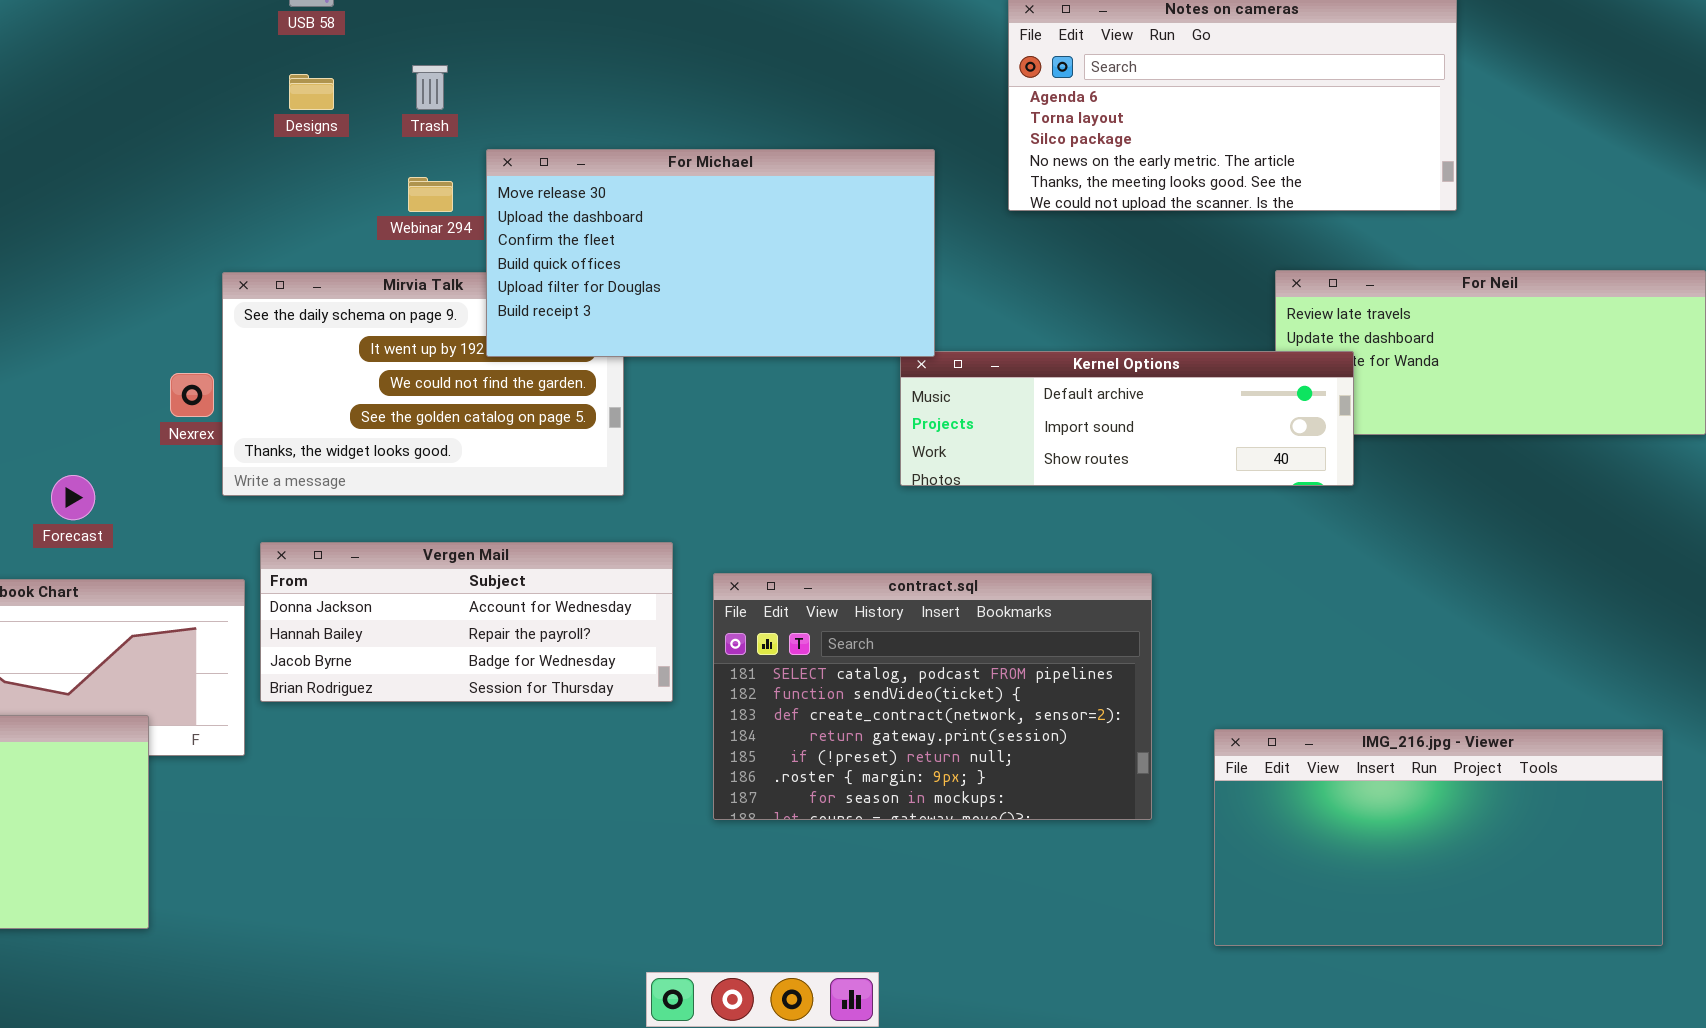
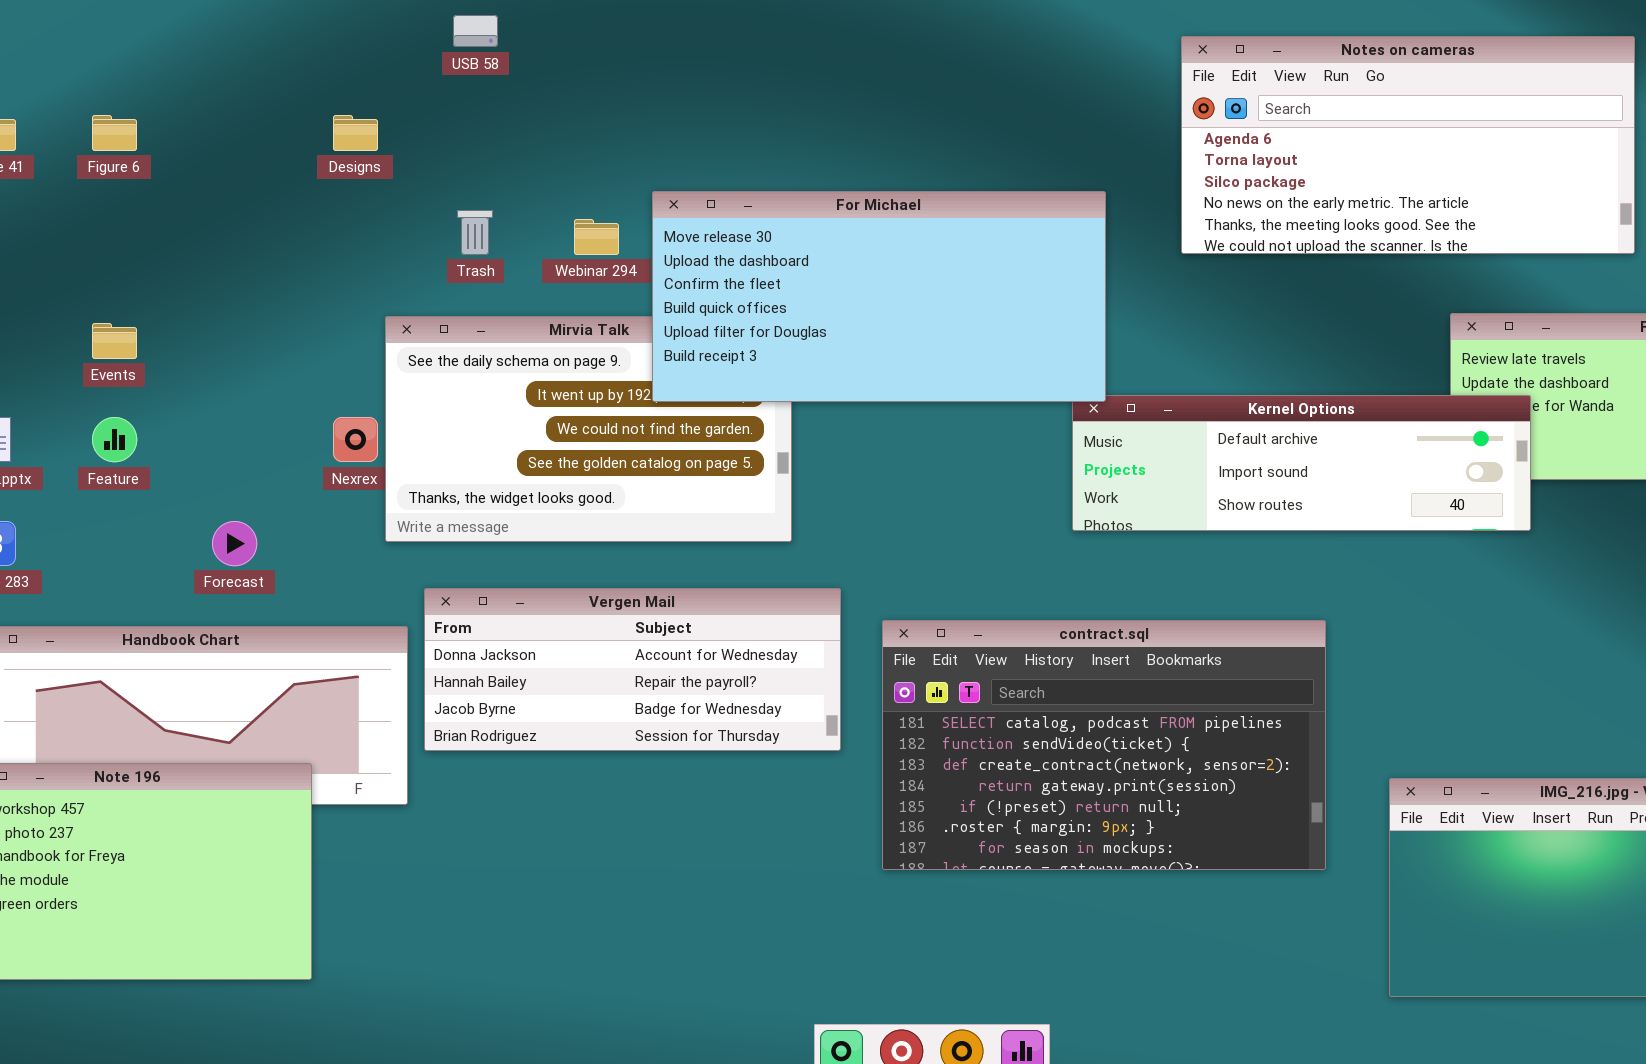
Trash: [412,65,448,110] -> [457,210,493,255], moved
Designs: [289,74,334,110] -> [333,115,378,151], moved

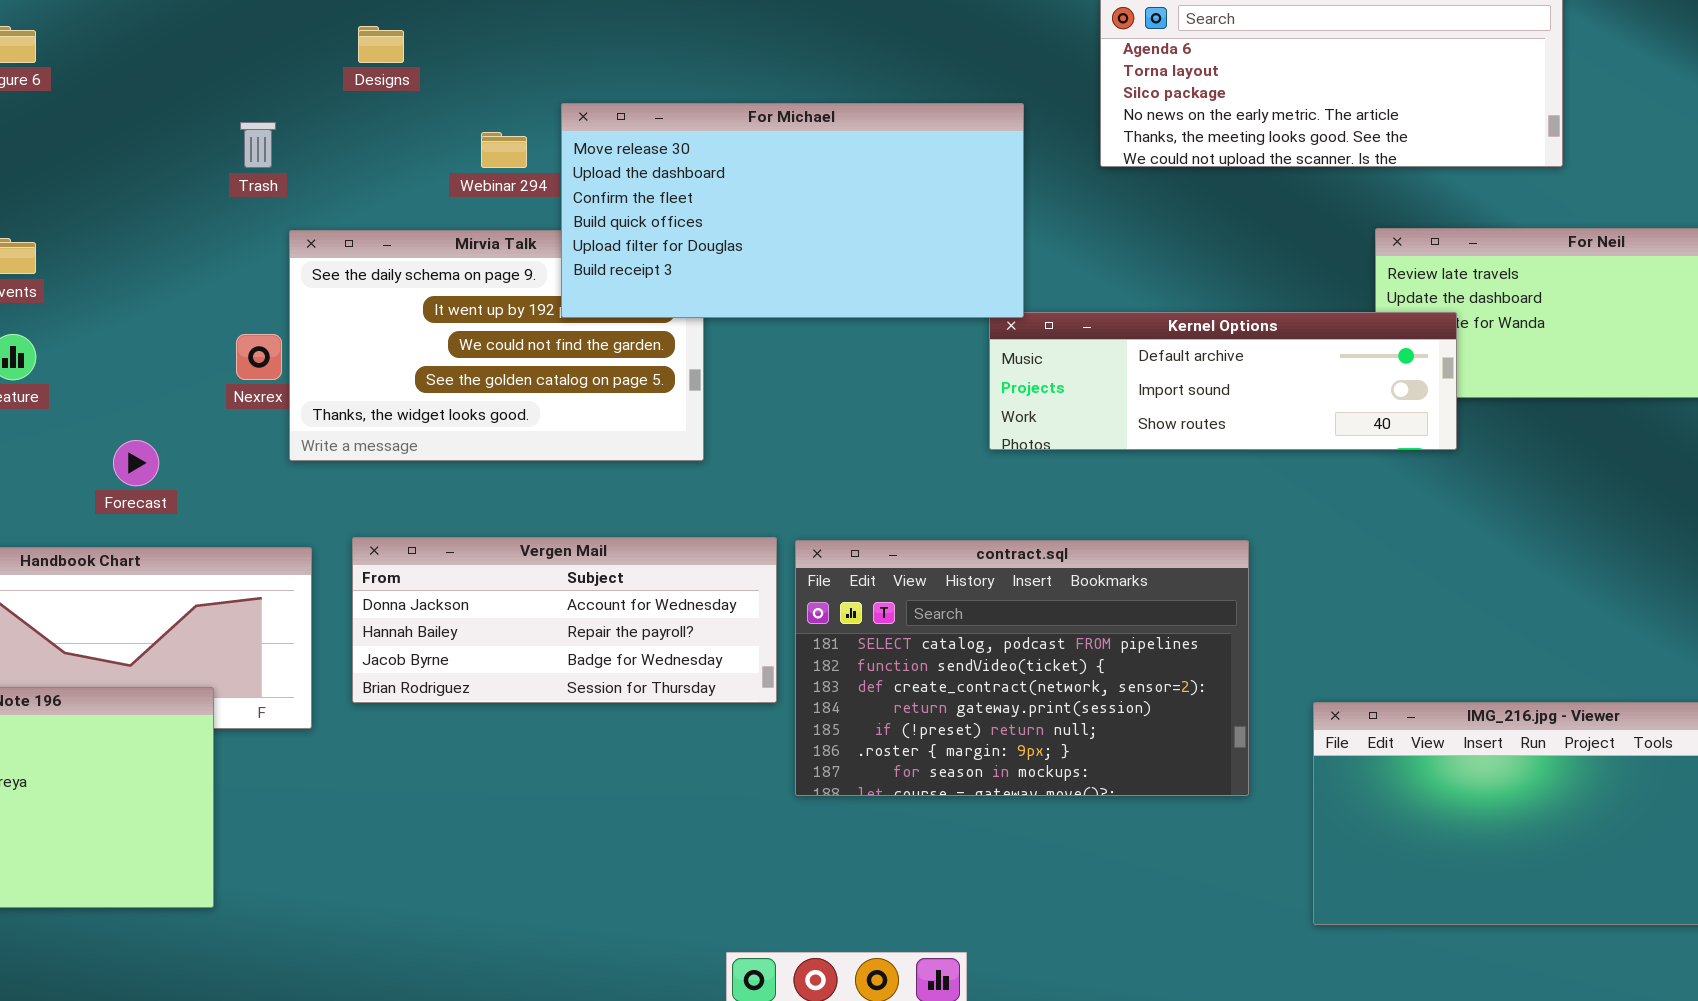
Designs: [333,115,378,151] -> [358,26,404,63], moved
Trash: [457,210,493,255] -> [240,122,276,168], moved
Vergen Mail: [424,588,841,751] -> [352,537,777,703], moved

